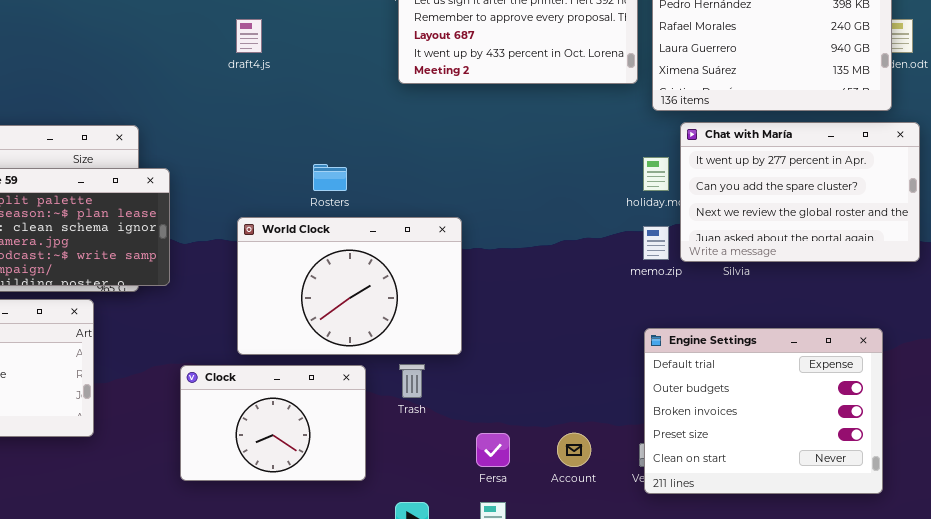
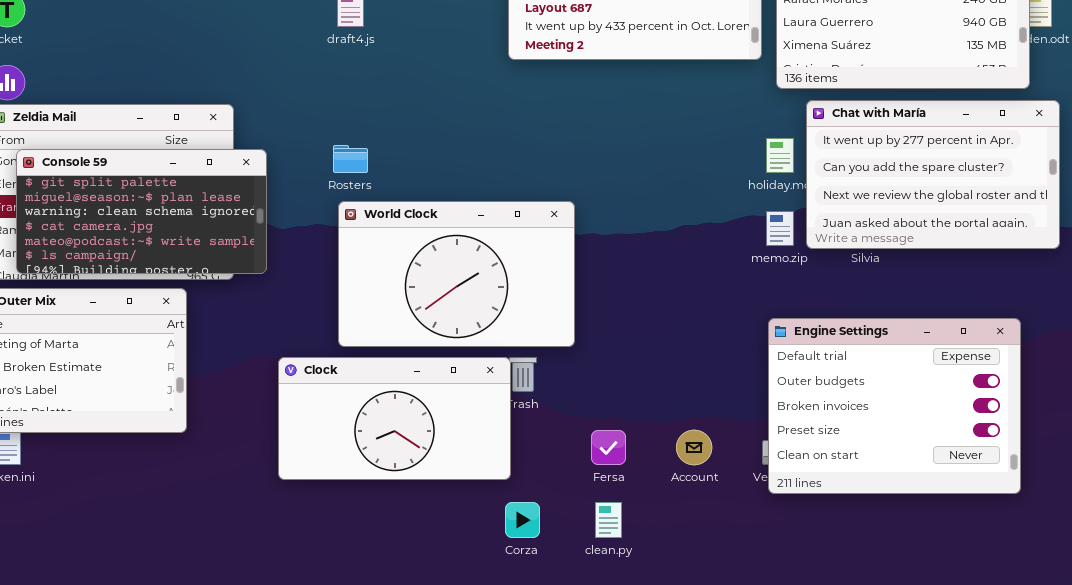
Rosters: [313,164,347,191] -> [333,145,368,173], moved
Clock: [180,365,366,481] -> [278,357,511,480], resized

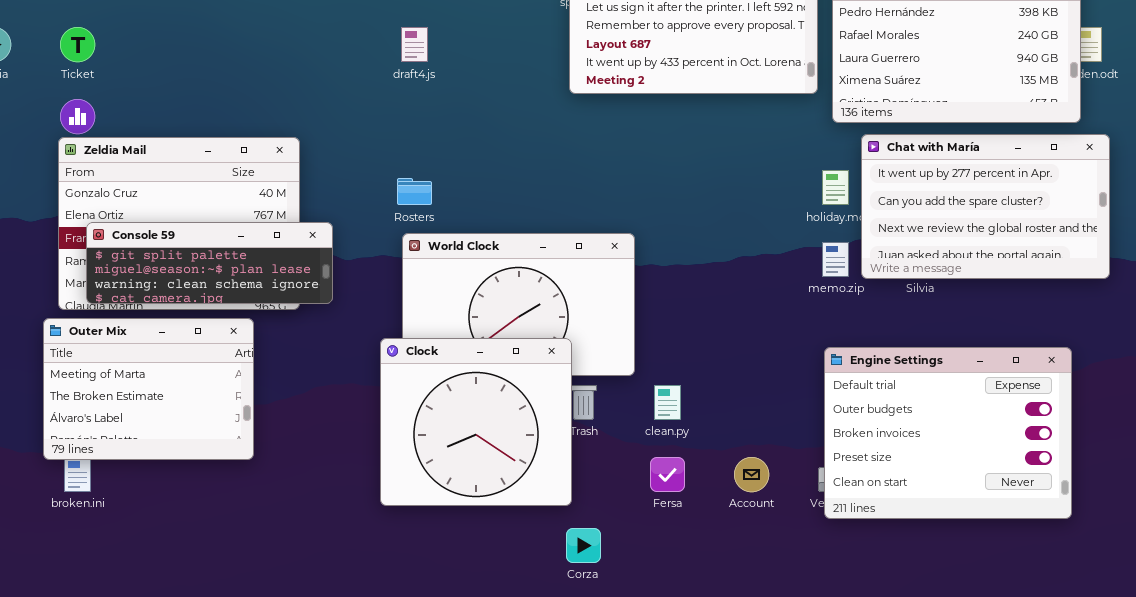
Console 59: [16,149,267,274] -> [86,222,333,304], resized
Clock: [278,357,511,480] -> [380,338,572,506], resized
clean.py: [595,502,622,538] -> [654,385,681,420], moved

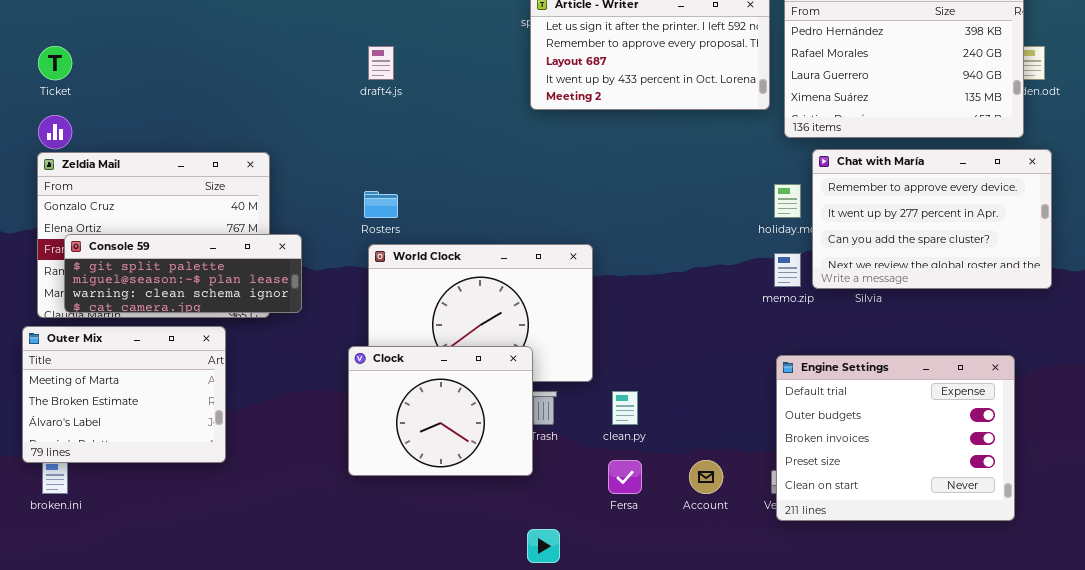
Chat with María: [861,134,1110,279] -> [812,149,1052,289], scrolled up 1 row
Clock: [380,338,572,506] -> [348,346,533,476], resized

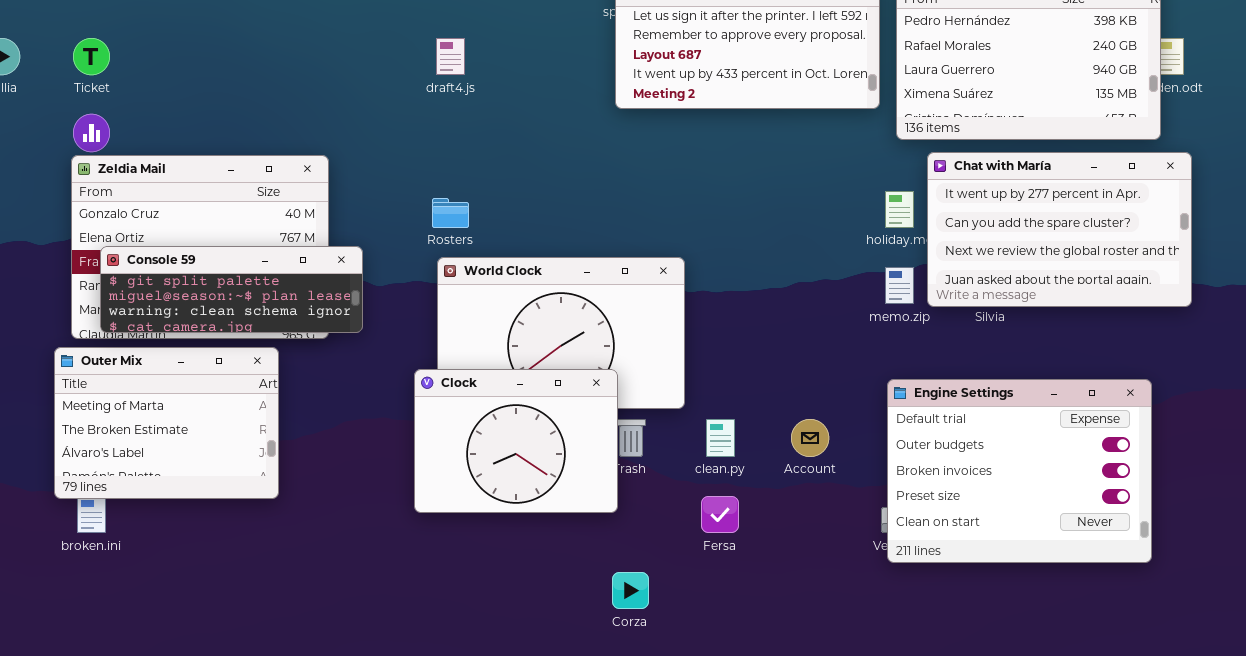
Chat with María: [812,149,1052,289] -> [927,152,1192,307], scrolled down 1 row
Account: [689,460,723,494] -> [791,419,829,457], moved

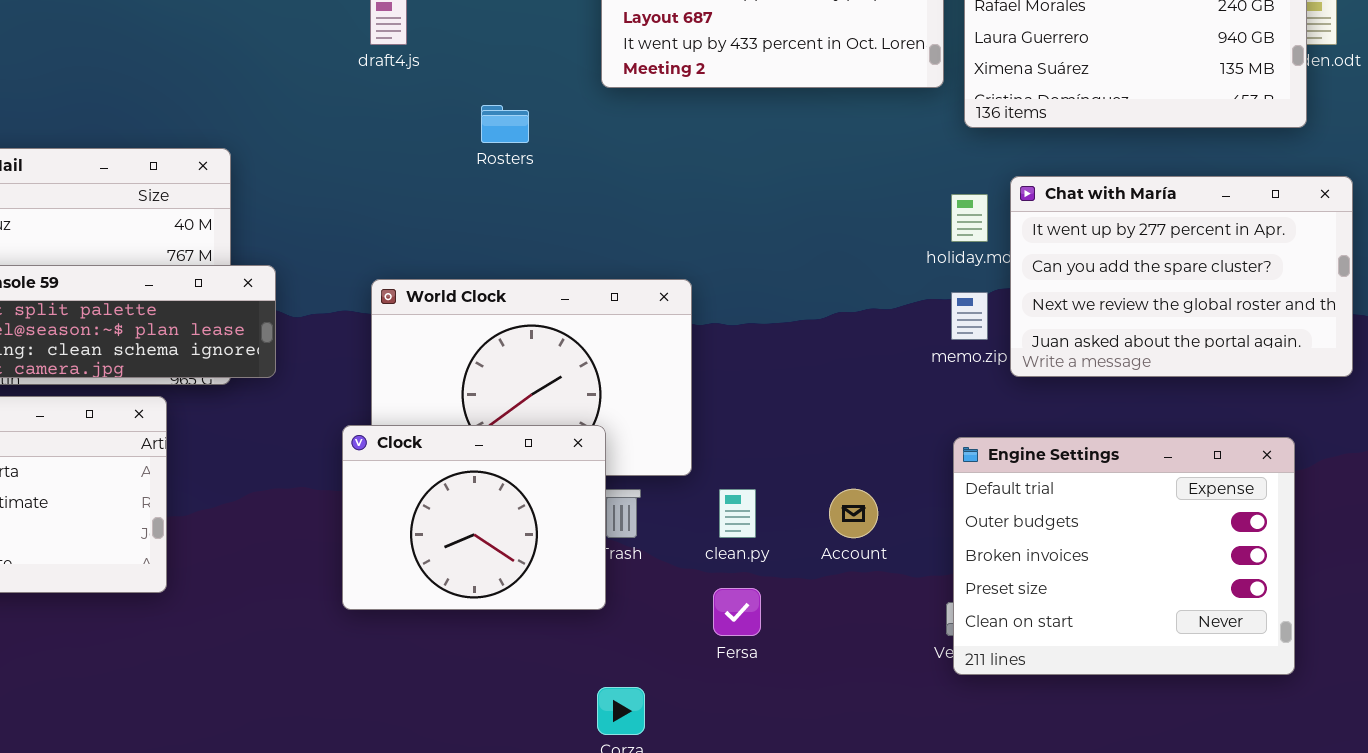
Chat with María: [927,152,1192,307] -> [1010,176,1353,377], moved
Rosters: [432,198,469,228] -> [481,105,529,143], moved

